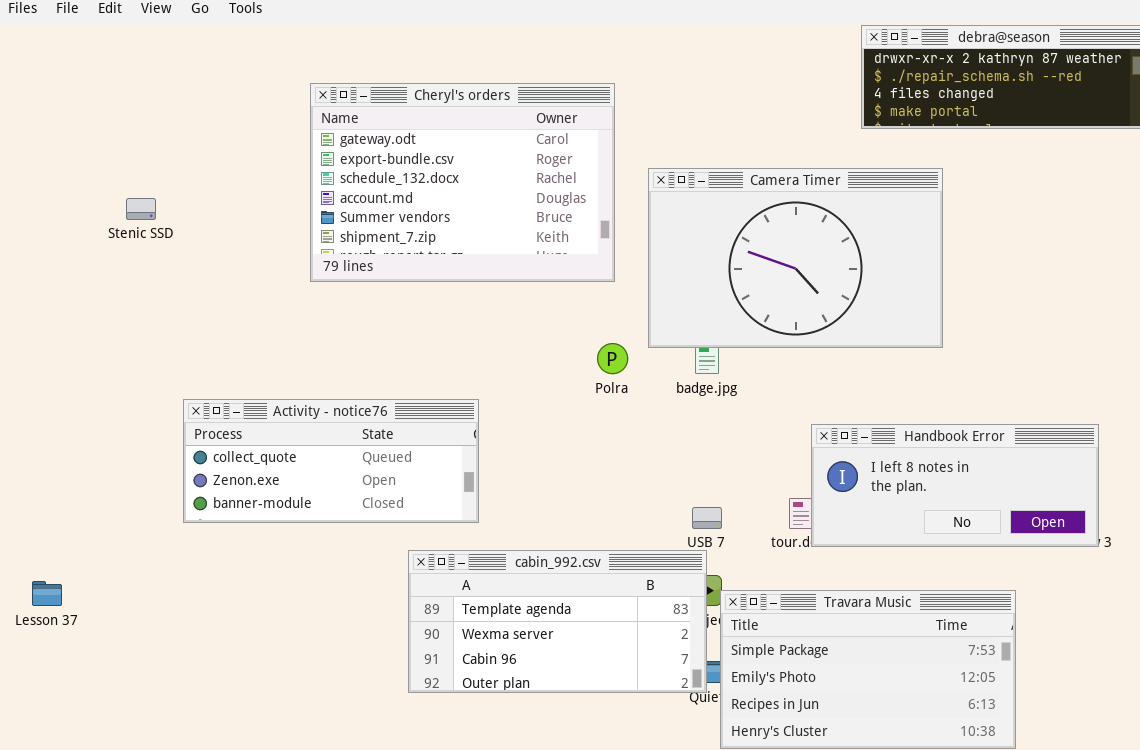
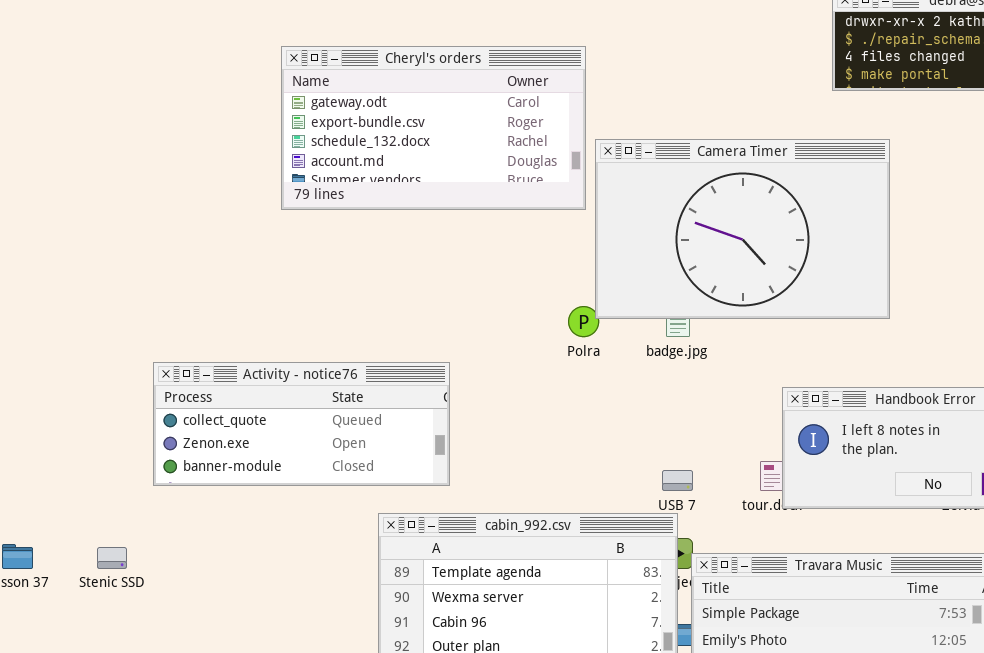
Cheryl's orders: [310,83,615,282] -> [281,46,586,210], resized
Camera Timer: [648,168,943,348] -> [595,139,890,319], moved
Stenic SSD: [126,198,156,220] -> [97,547,127,569], moved

